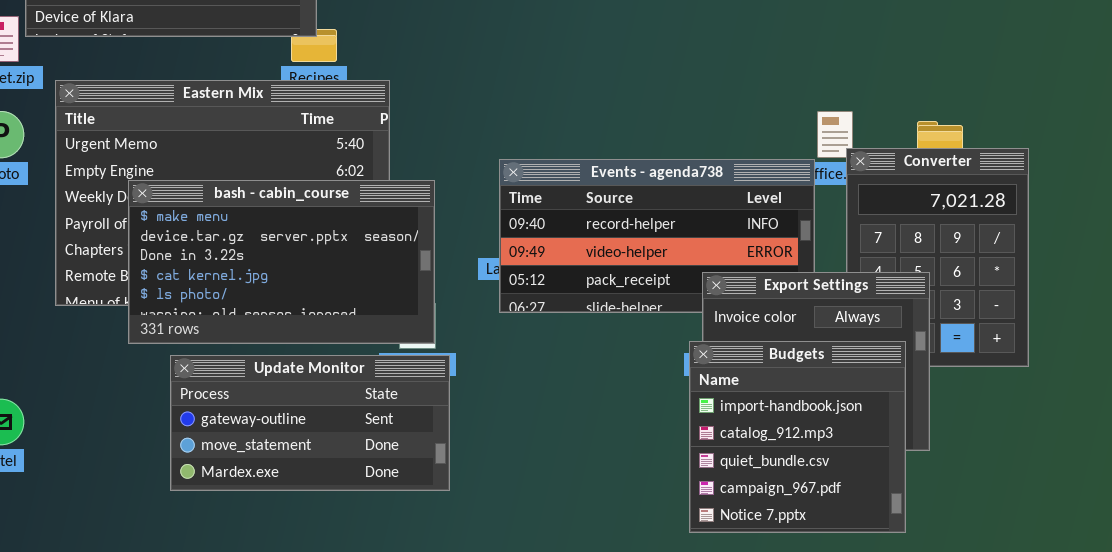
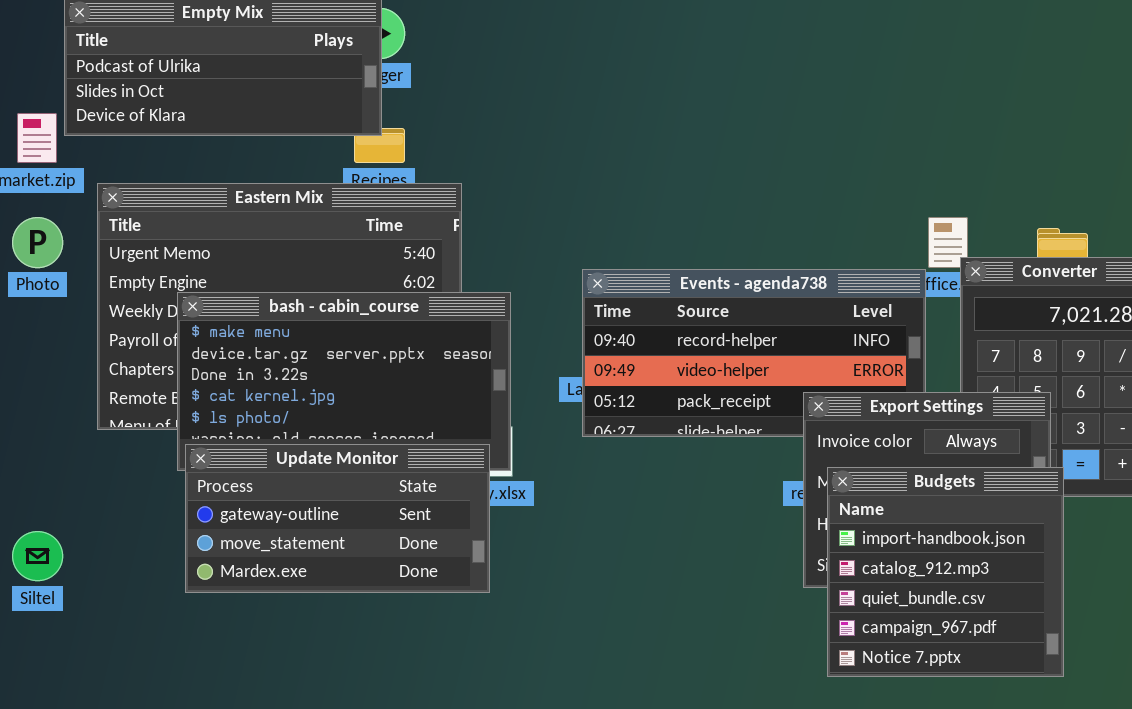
Budgets: [689,341,906,533] -> [827,467,1064,677], moved
Update Monitor: [170,355,450,491] -> [185,444,490,593], moved

